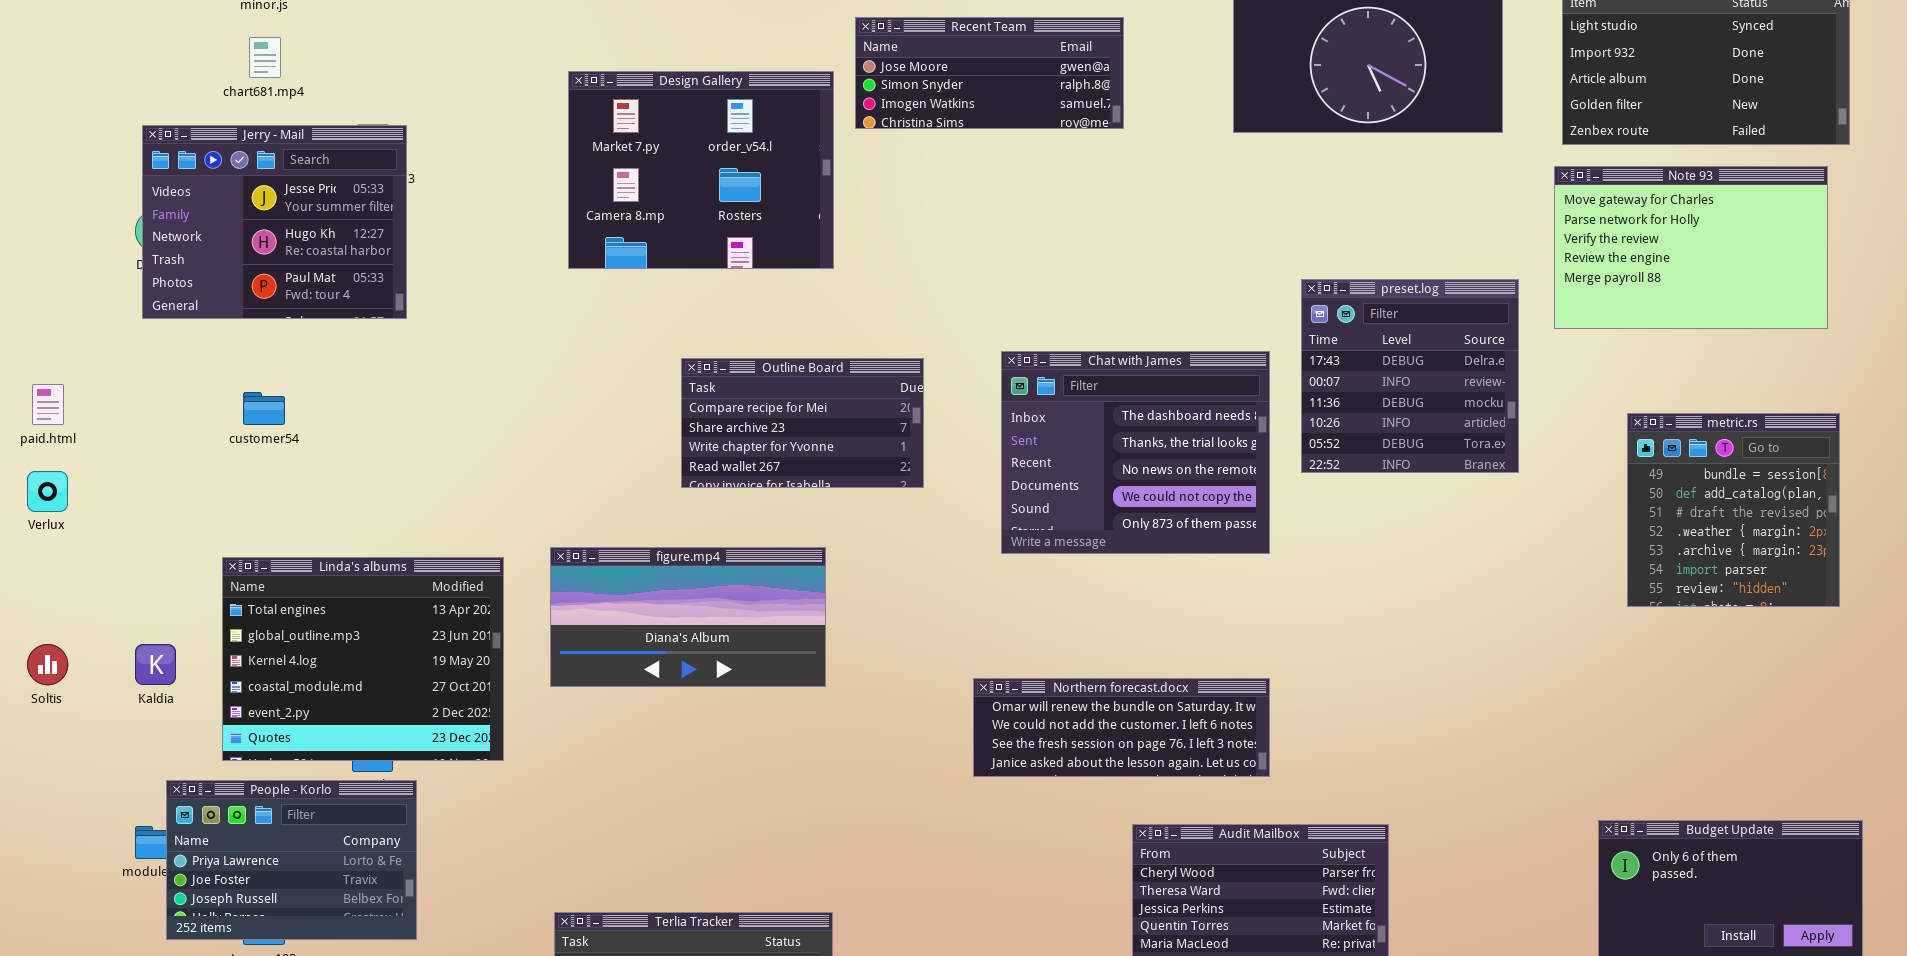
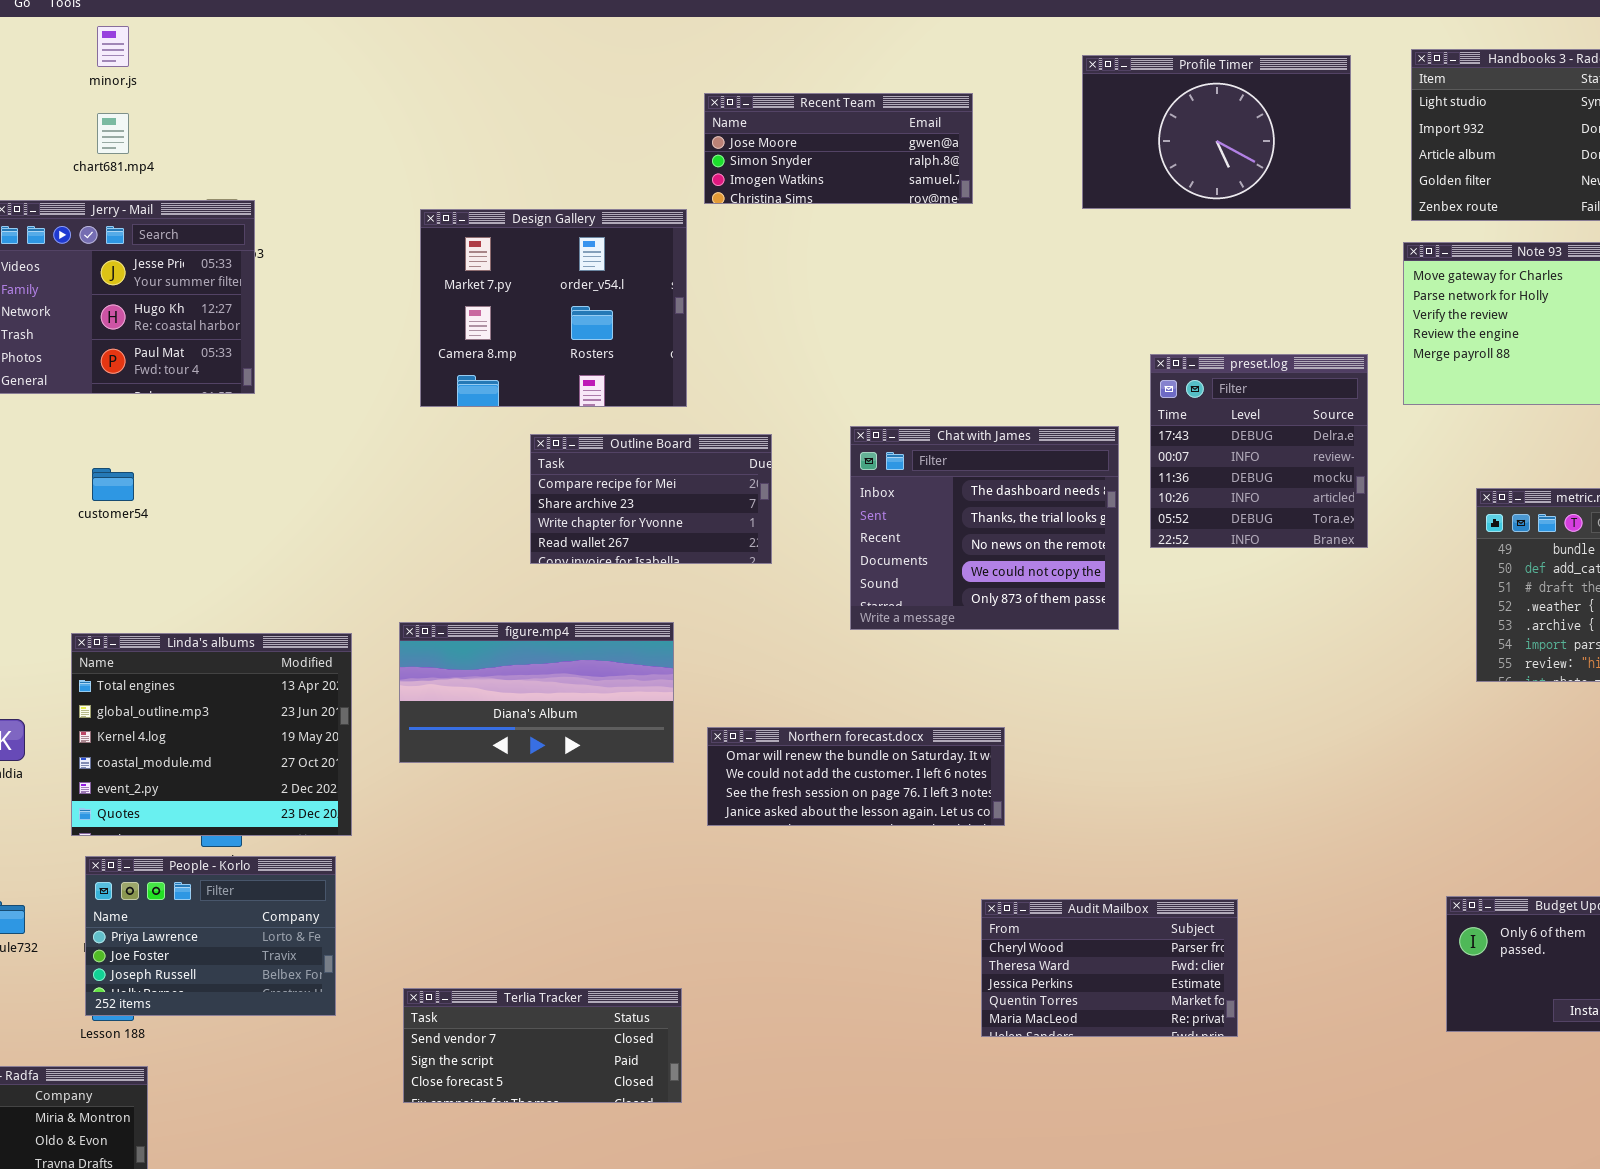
Design Gallery: [568,71,834,269] -> [420,209,687,407], moved
Northern forecast.docx: [973,678,1270,777] -> [707,727,1005,826], moved
People - Korlo: [166,780,417,940] -> [85,856,336,1016], moved

